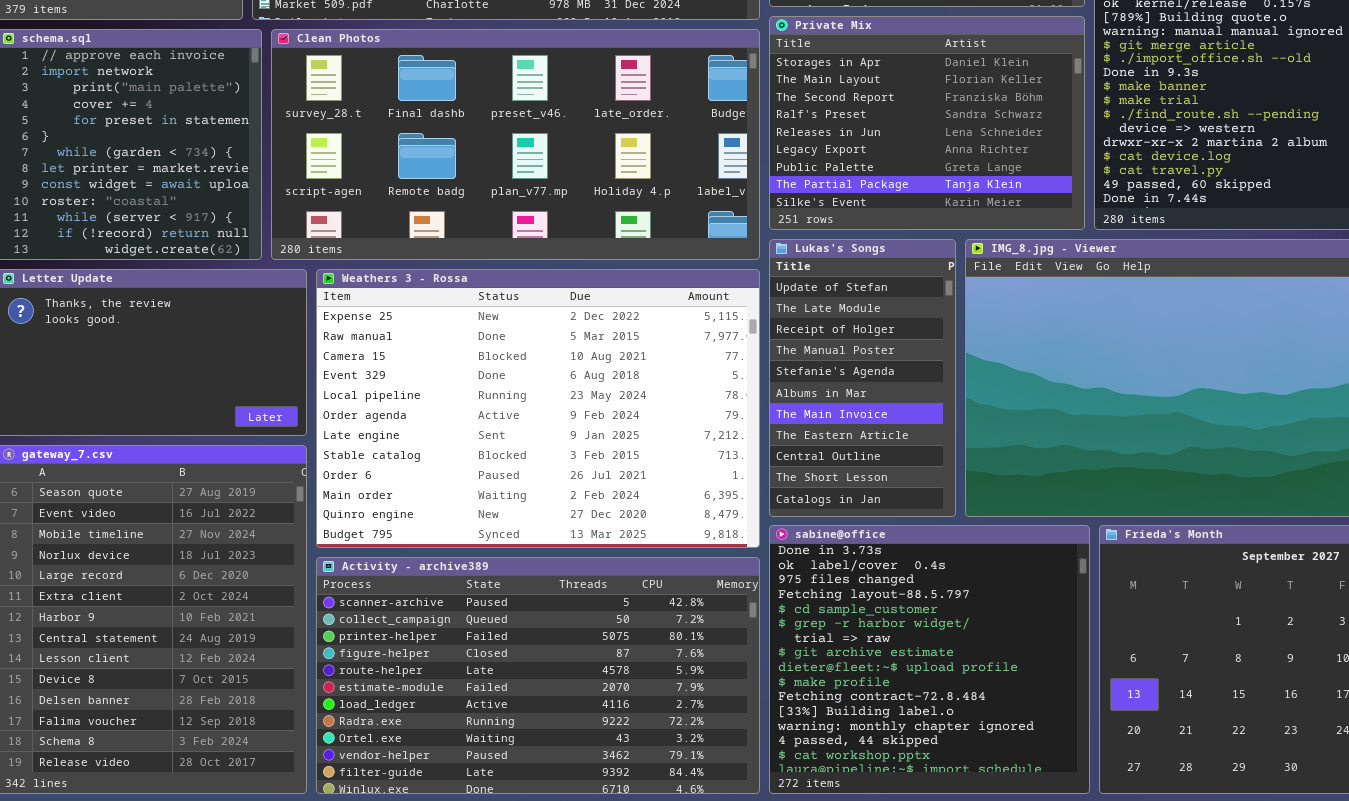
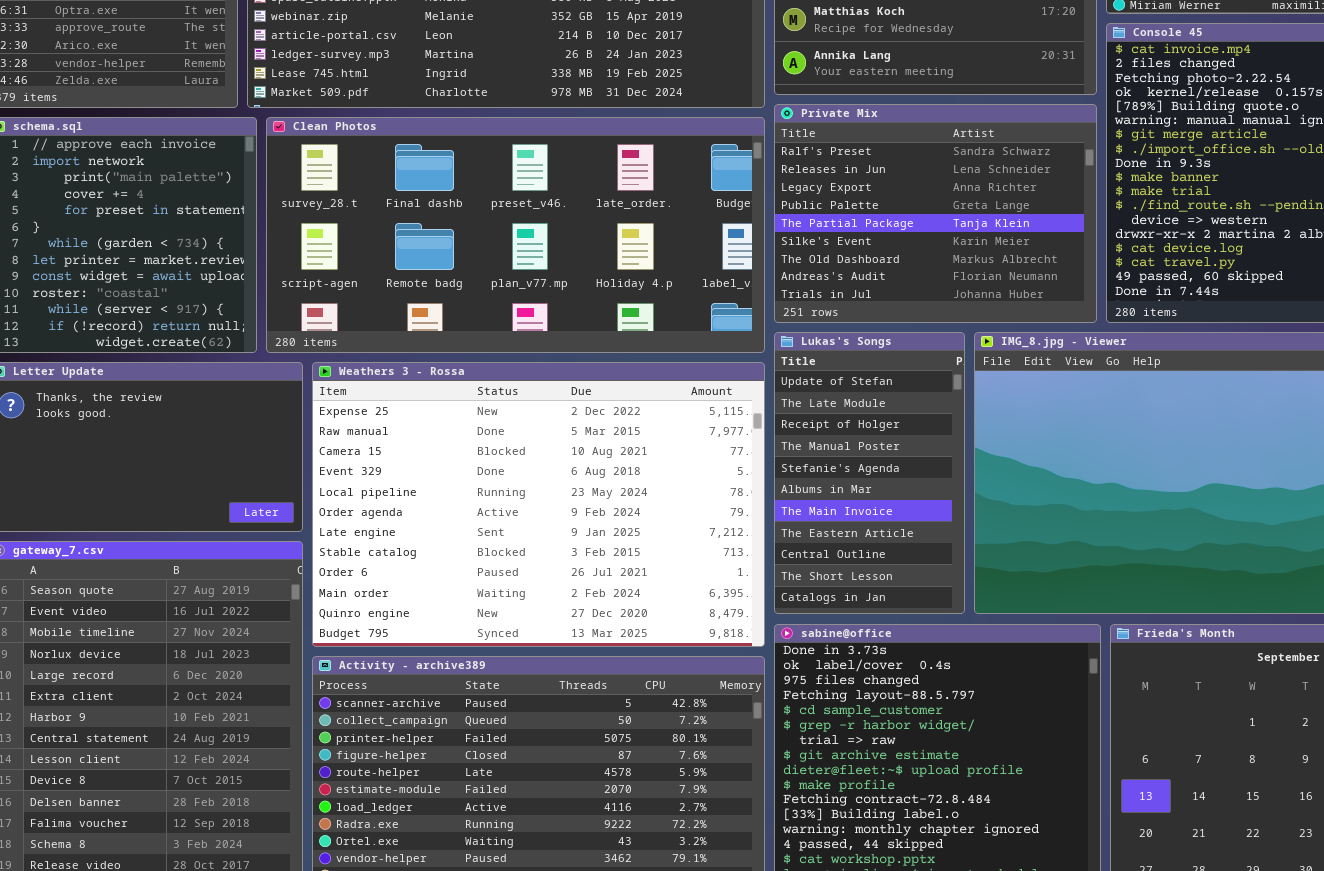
Private Mix: [769,16,1085,230] -> [774,104,1097,323], scrolled down 3 rows

